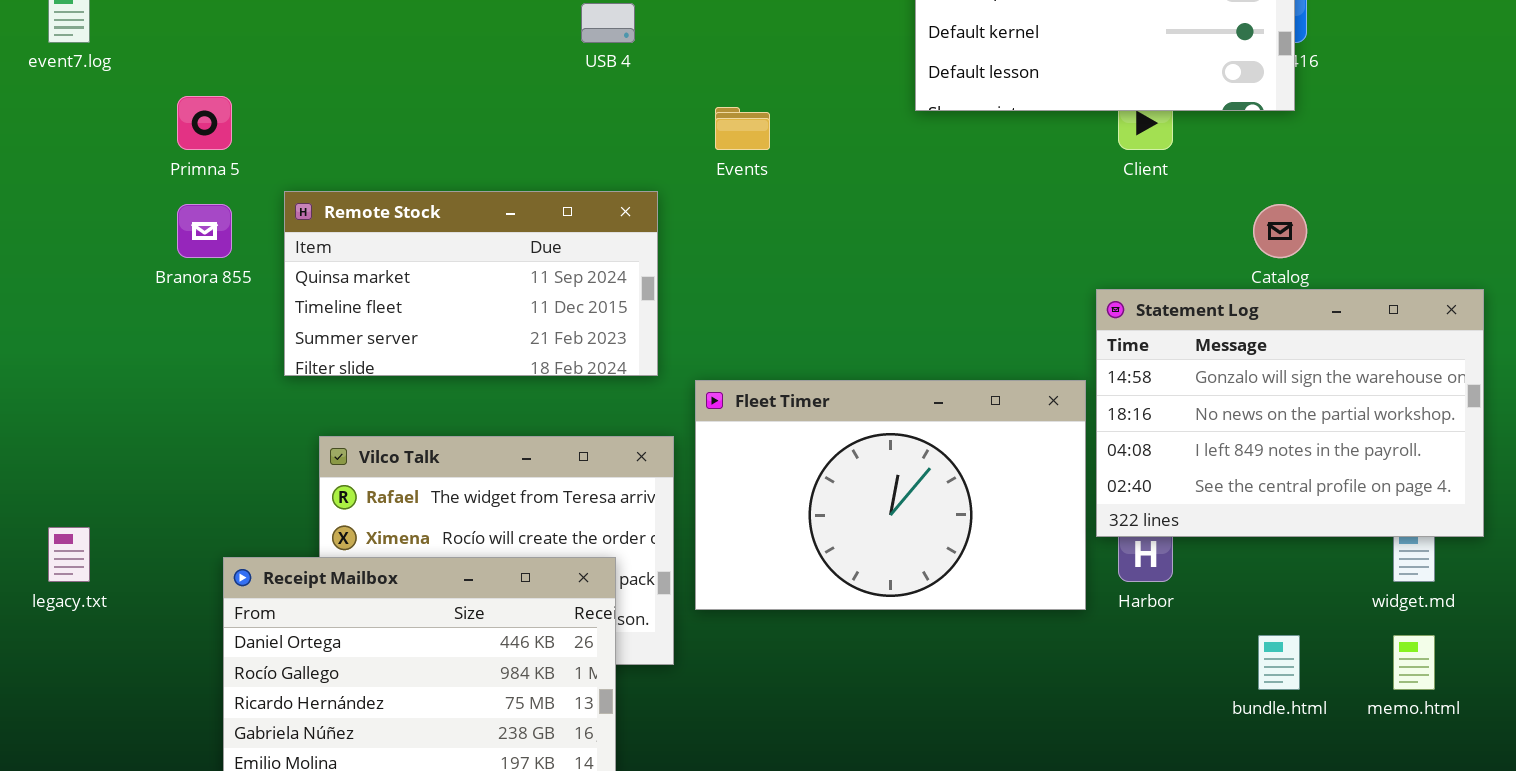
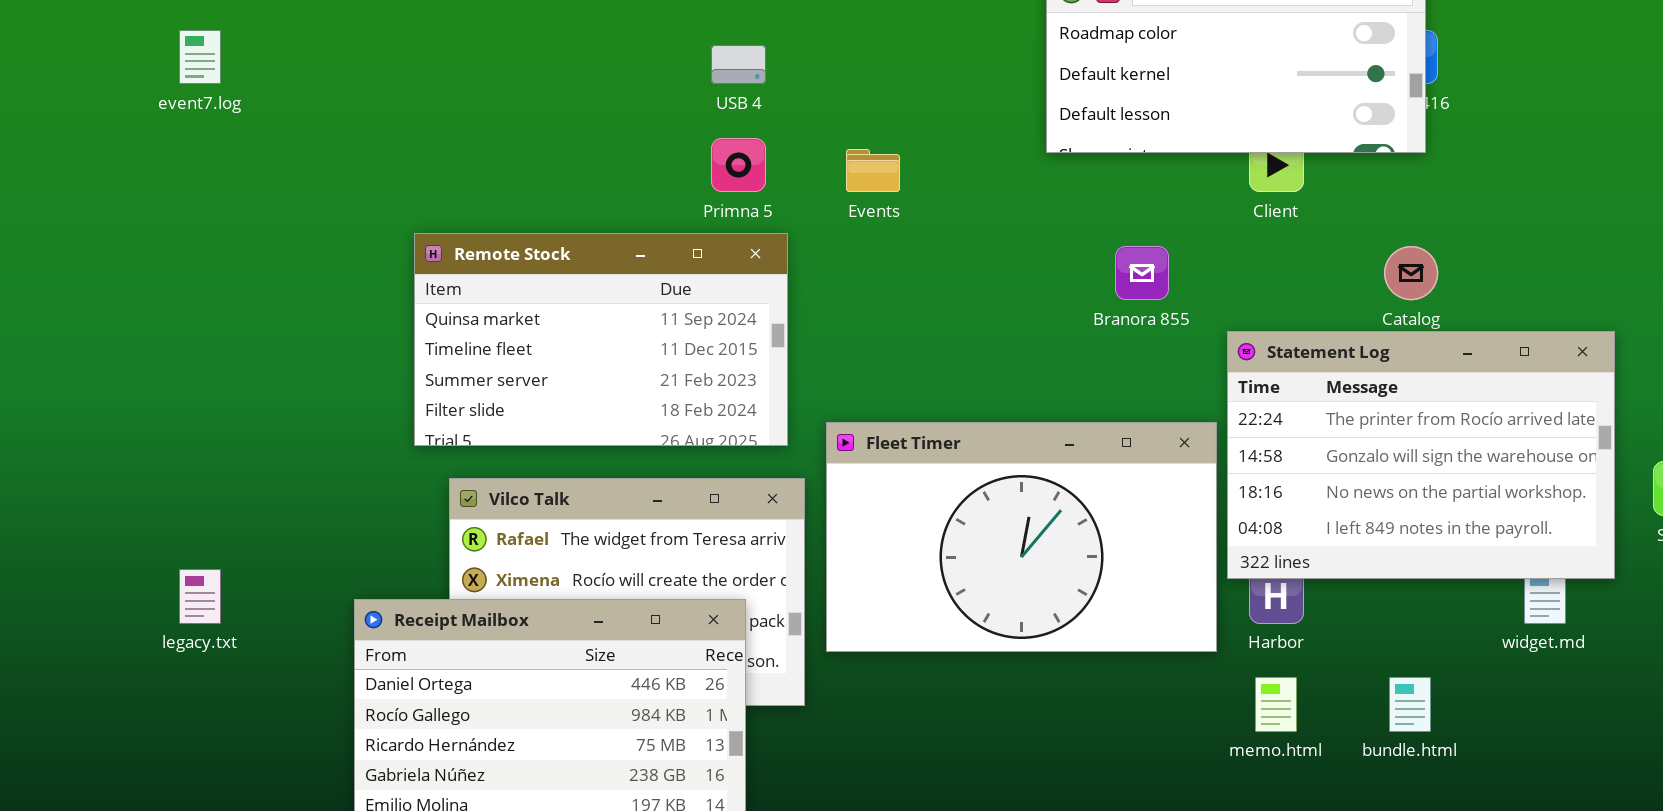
Primna 5: [177,96,232,150] -> [711,138,766,192], moved
Remote Stock: [284,191,658,376] -> [414,233,788,446], resized
Branora 855: [177,204,232,258] -> [1115,246,1169,300], moved
Statement Log: [1096,289,1484,537] -> [1227,331,1615,579], scrolled up 1 row
memo.html: [1393,635,1435,690] -> [1255,677,1297,732], moved

